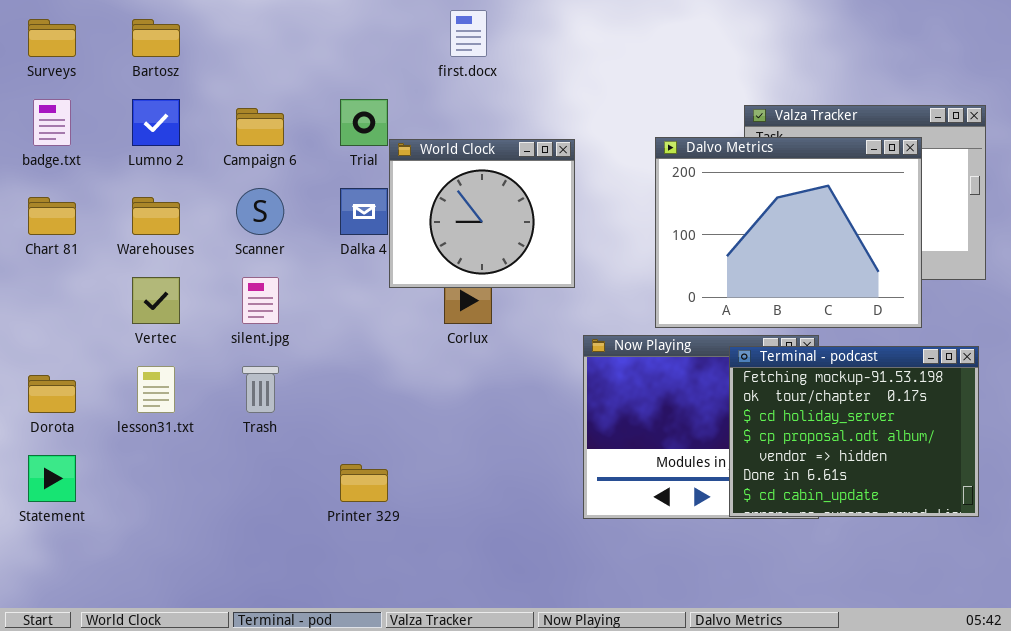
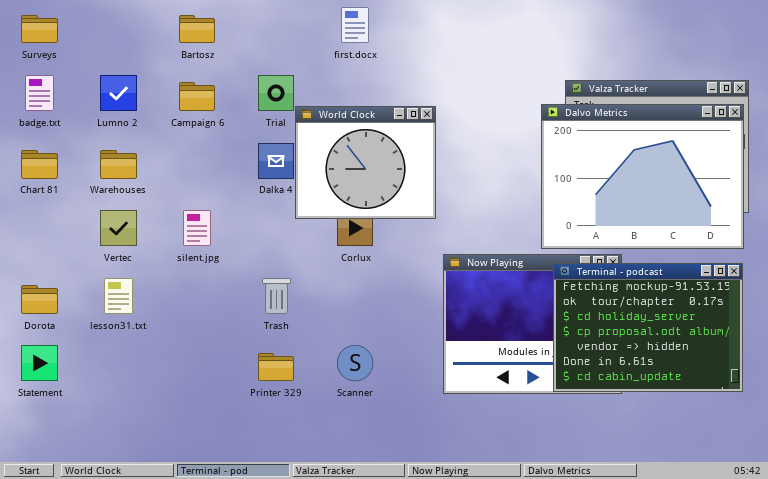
Bartosz: [132,19,180,57] -> [179,15,215,43], moved
Dalvo Metrics: [655,137,922,328] -> [541,104,744,249], moved
Scanner: [236,188,284,235] -> [337,345,373,381], moved
Trash: [242,366,279,413] -> [262,278,291,314], moved

